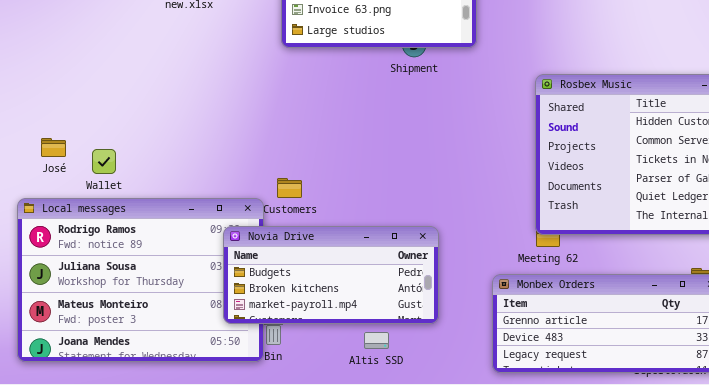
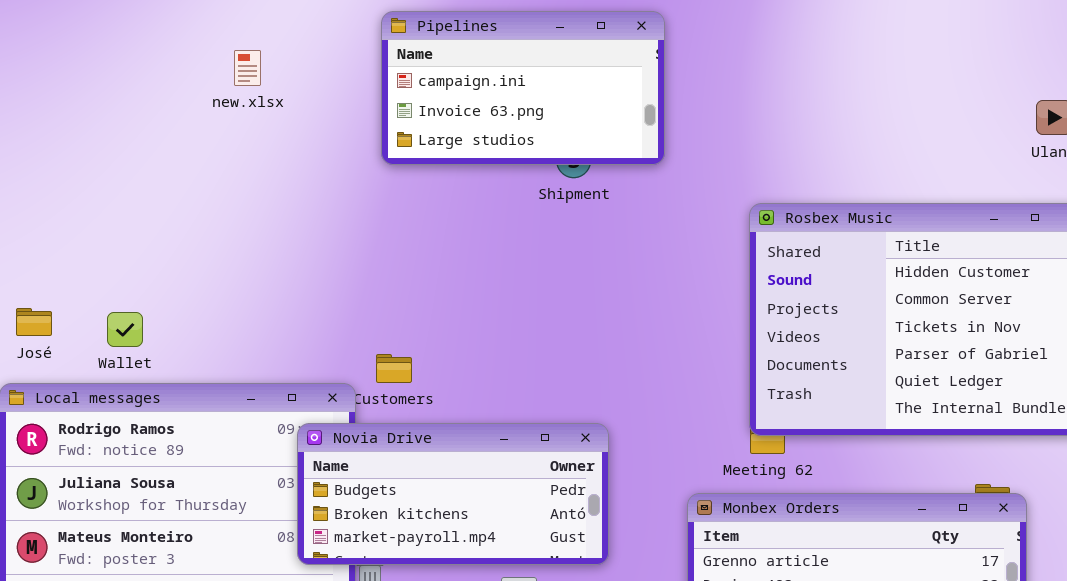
José: [41,138,66,157] -> [16,308,52,336], moved

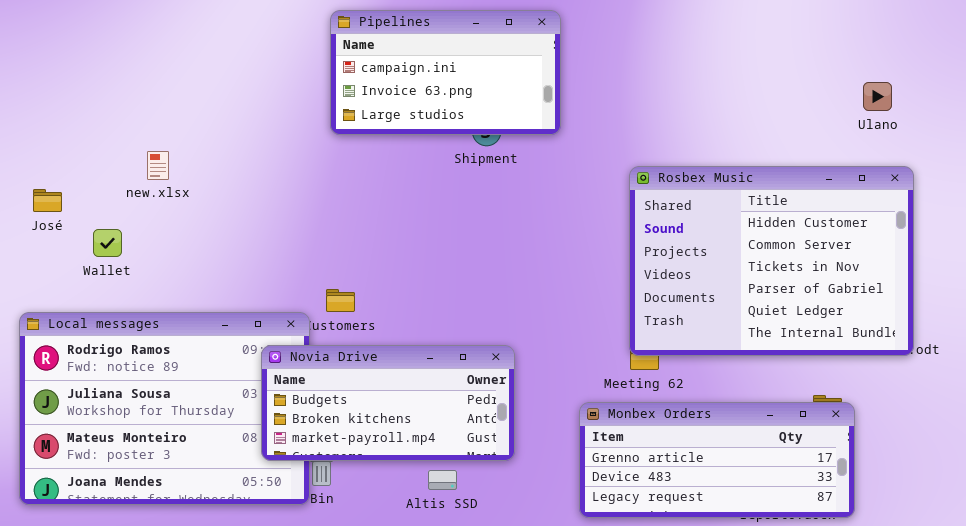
new.xlsx: [234,50,261,86] -> [147,151,169,180], moved
José: [16,308,52,336] -> [33,189,62,212], moved
Wallet: [107,312,143,347] -> [93,229,122,257], moved

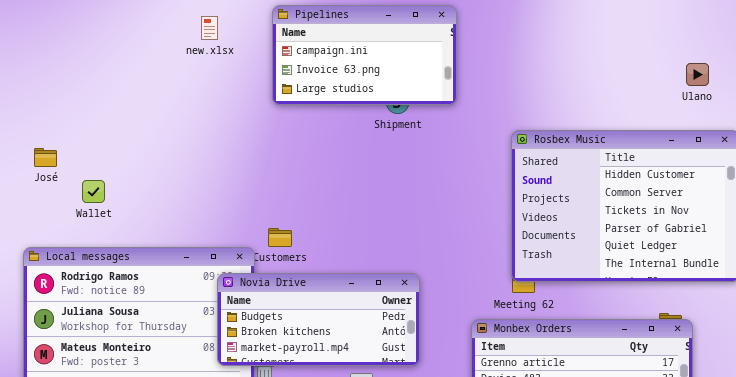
Ulano: [863,82,892,111] -> [686,63,709,86], moved
new.xlsx: [147,151,169,180] -> [201,16,218,40], moved

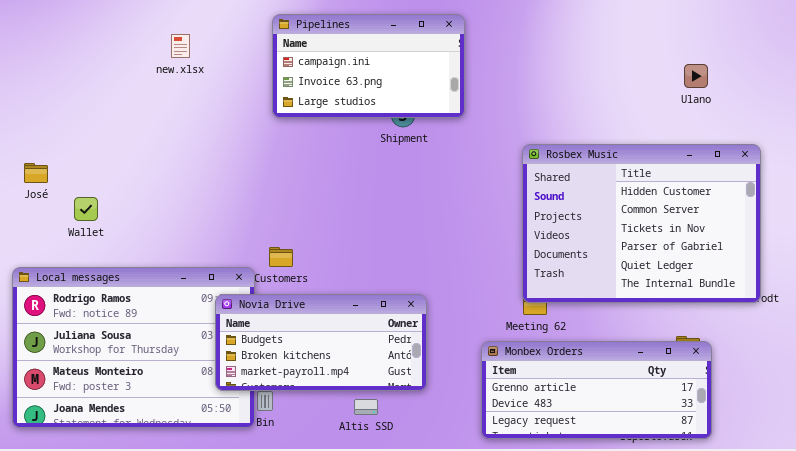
new.xlsx: [201,16,218,40] -> [171,34,190,58], moved
Ulano: [686,63,709,86] -> [684,64,708,88], moved

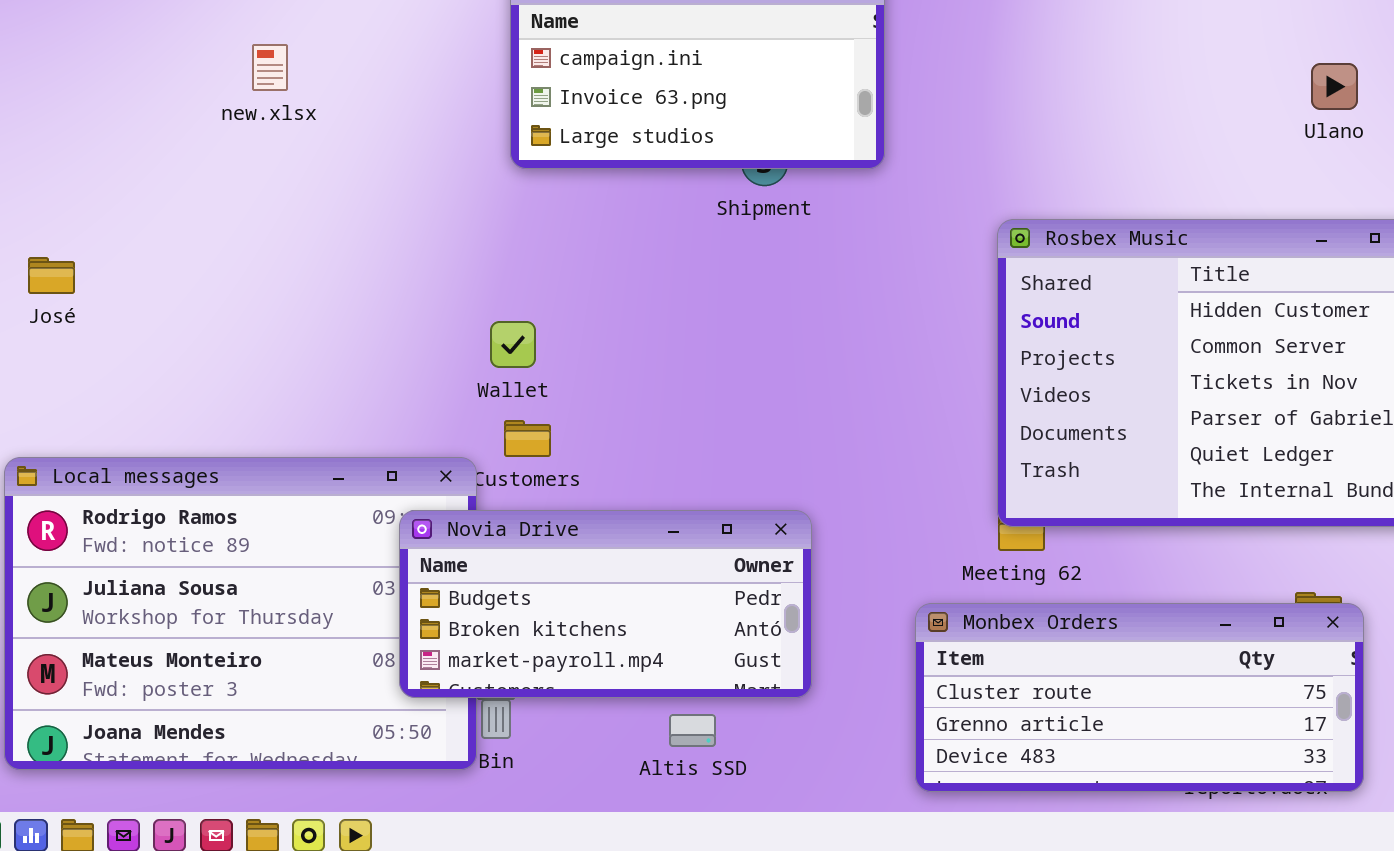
new.xlsx: [171,34,190,58] -> [252,44,288,91], moved
Wallet: [74,197,98,221] -> [490,321,536,368], moved
Monbex Orders: [481,341,712,439] -> [915,603,1364,792], scrolled up 1 row

